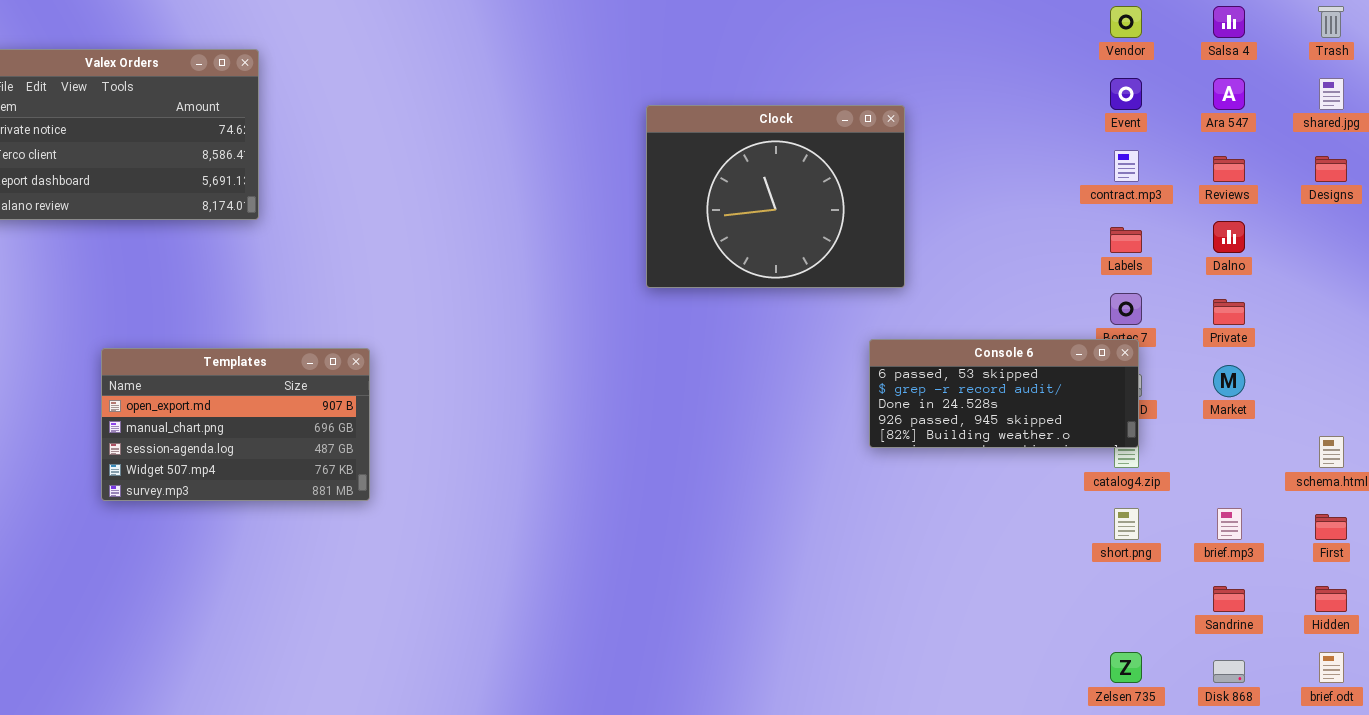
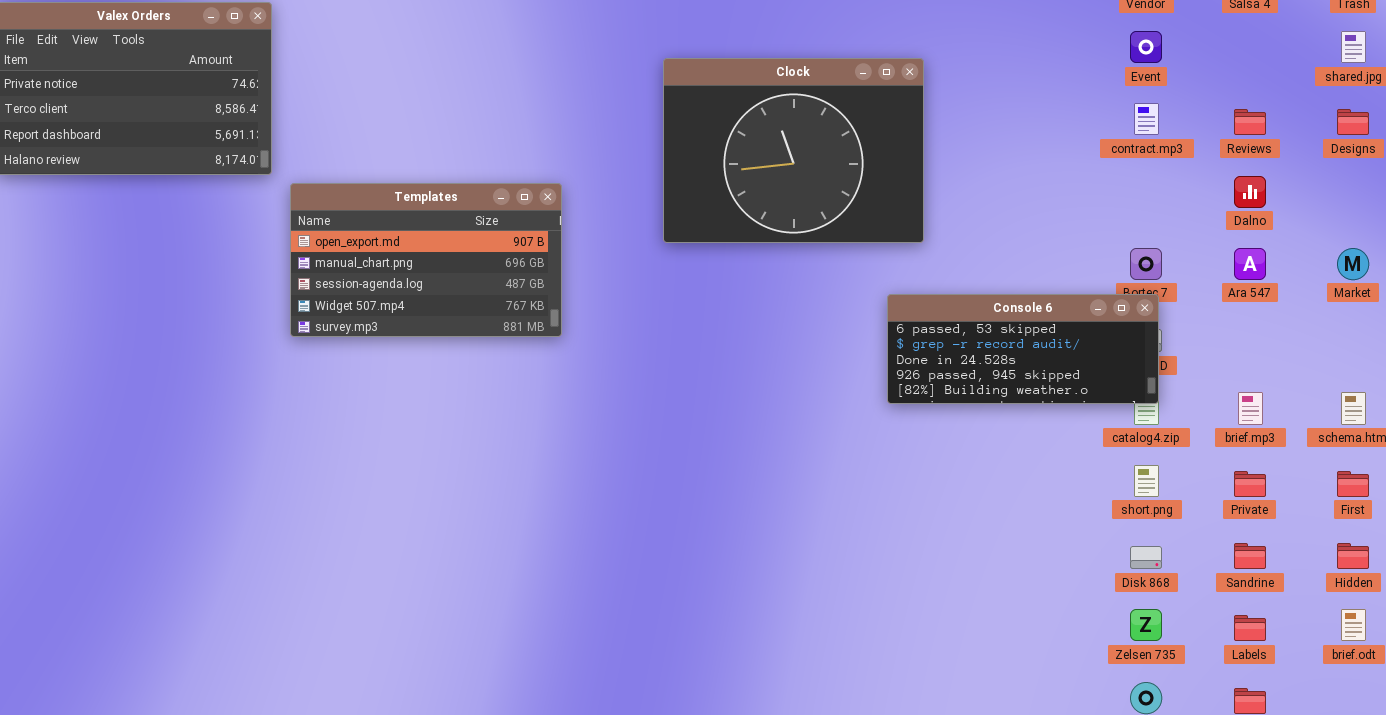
Ara 547: [1213,78,1245,110] -> [1234,248,1266,280], moved
Labels: [1110,227,1142,253] -> [1234,615,1266,641], moved
Private: [1213,299,1245,325] -> [1234,471,1266,497], moved
Templates: [101,348,370,501] -> [290,183,562,337], moved
Market: [1213,365,1245,397] -> [1337,248,1369,280], moved
brief.mp3: [1217,508,1242,540] -> [1238,392,1263,425], moved
Disk 868: [1213,660,1245,683] -> [1130,546,1162,569], moved

